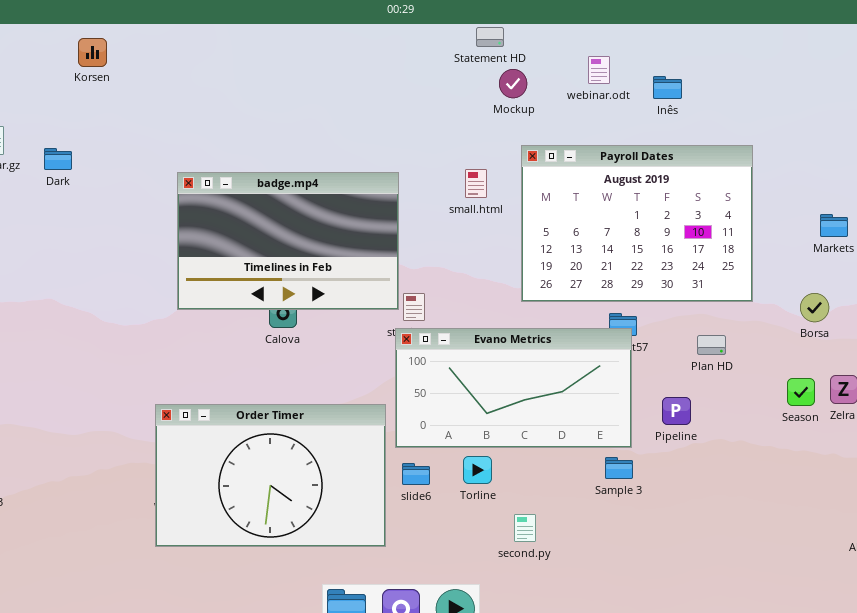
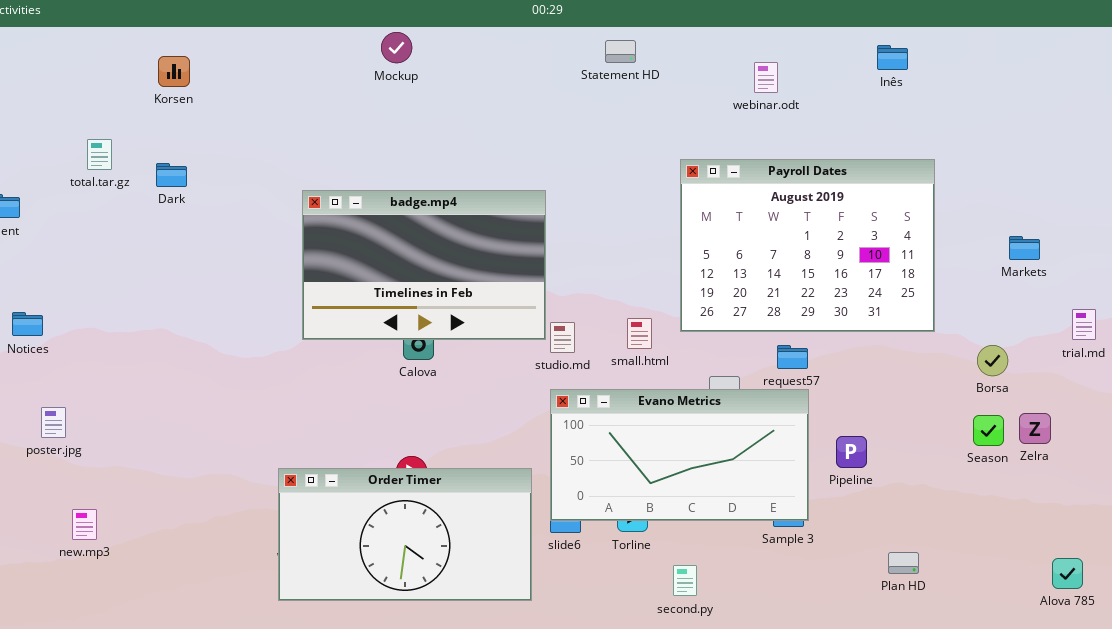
Statement HD: [476,27,504,47] -> [605,40,636,63], moved
Korsen: [78,38,107,67] -> [158,56,190,87], moved
Mockup: [499,69,527,98] -> [381,32,412,63], moved
Inês: [653,76,682,99] -> [877,45,908,70], moved
small.html: [465,169,487,198] -> [627,318,652,349], moved
Borsa: [800,293,829,322] -> [977,345,1008,376], moved
Evano Metrics: [395,328,632,448] -> [550,389,809,521], moved
Plan HD: [697,335,726,355] -> [888,552,919,574], moved
Order Timer: [155,404,386,547] -> [278,468,532,601], resized

